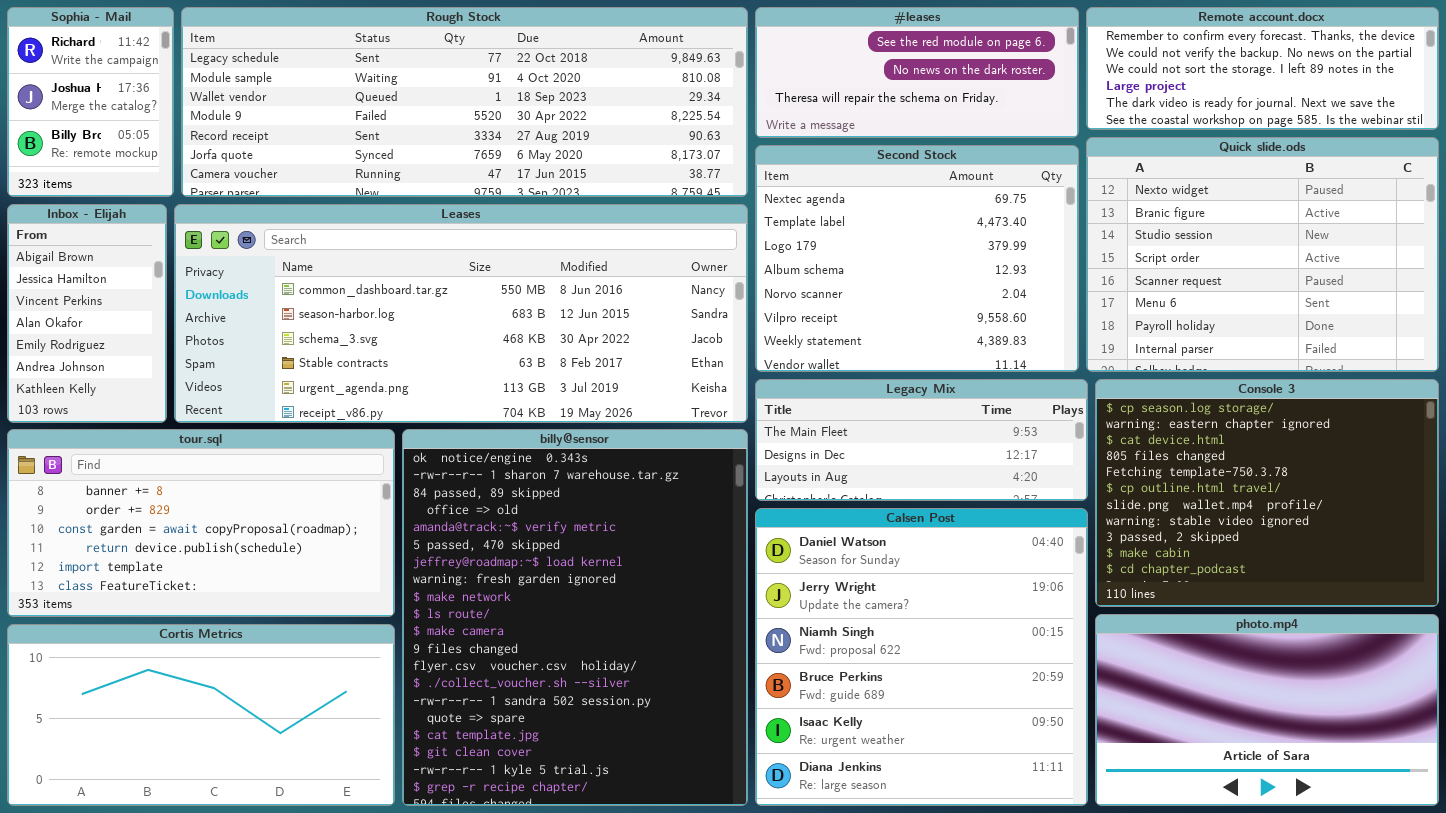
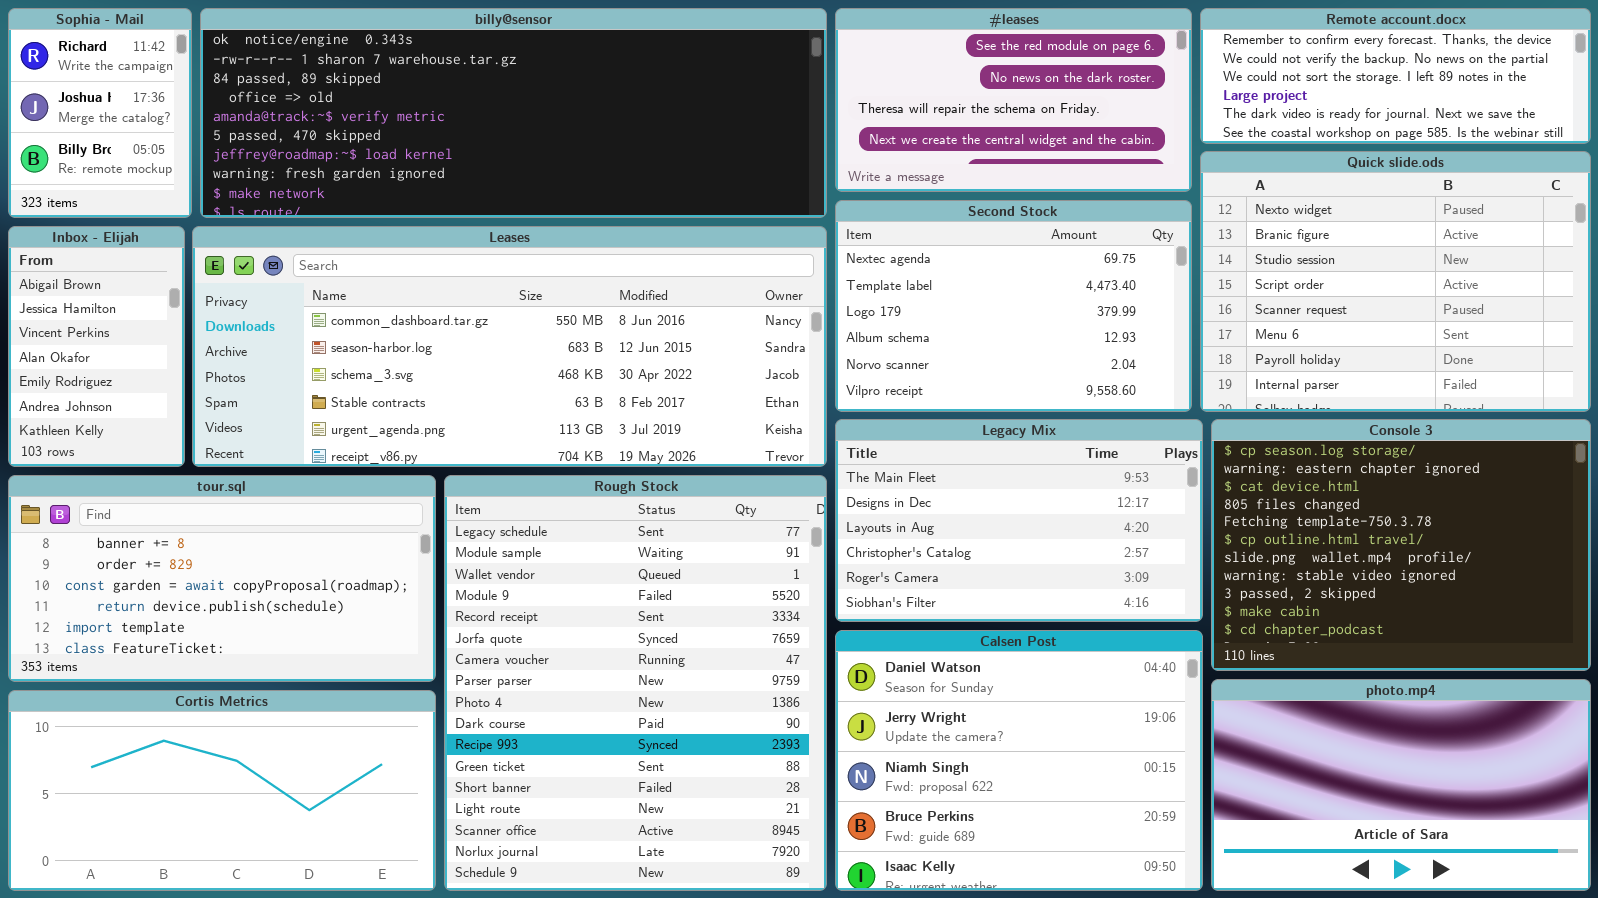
Rough Stock: [181,7,748,197] -> [444,475,827,891], moved, resized
#leases: [755,7,1079,138] -> [835,8,1192,192], resized
Second Stock: [755,145,1079,372] -> [835,200,1192,412], resized
Legacy Mix: [755,379,1088,501] -> [835,419,1203,622], resized
billy@sensor: [402,429,748,806] -> [200,8,827,218], moved, resized
Calsen Post: [755,508,1088,806] -> [835,630,1203,891], resized

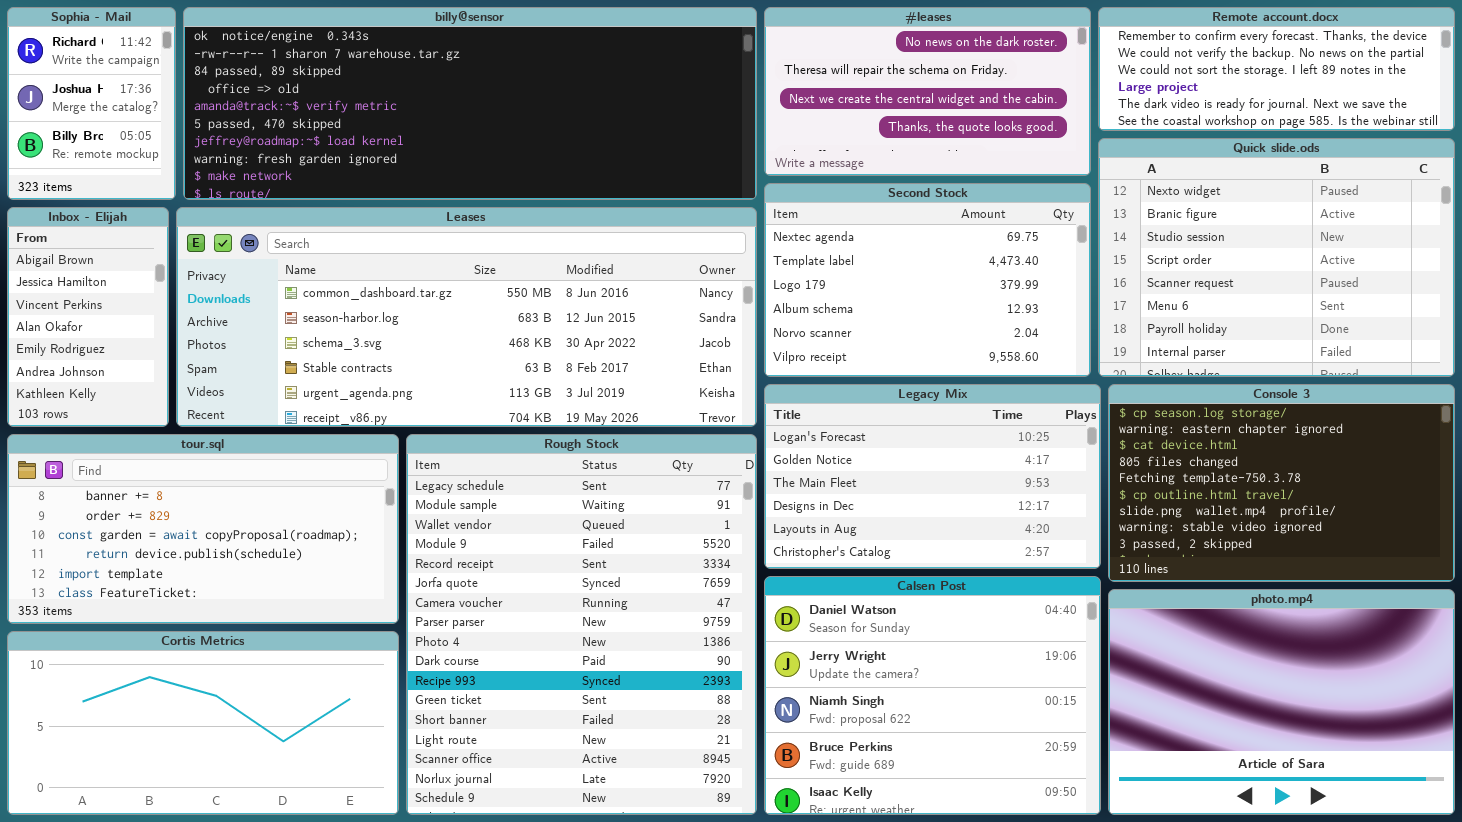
#leases: [835,8,1192,192] -> [764,7,1091,176], scrolled down 1 row
Legacy Mix: [835,419,1203,622] -> [764,384,1101,569], scrolled up 2 rows
Console 3: [1211,419,1591,671] -> [1108,384,1455,582], resized
photo.mp4: [1211,679,1591,891] -> [1108,589,1455,815], resized

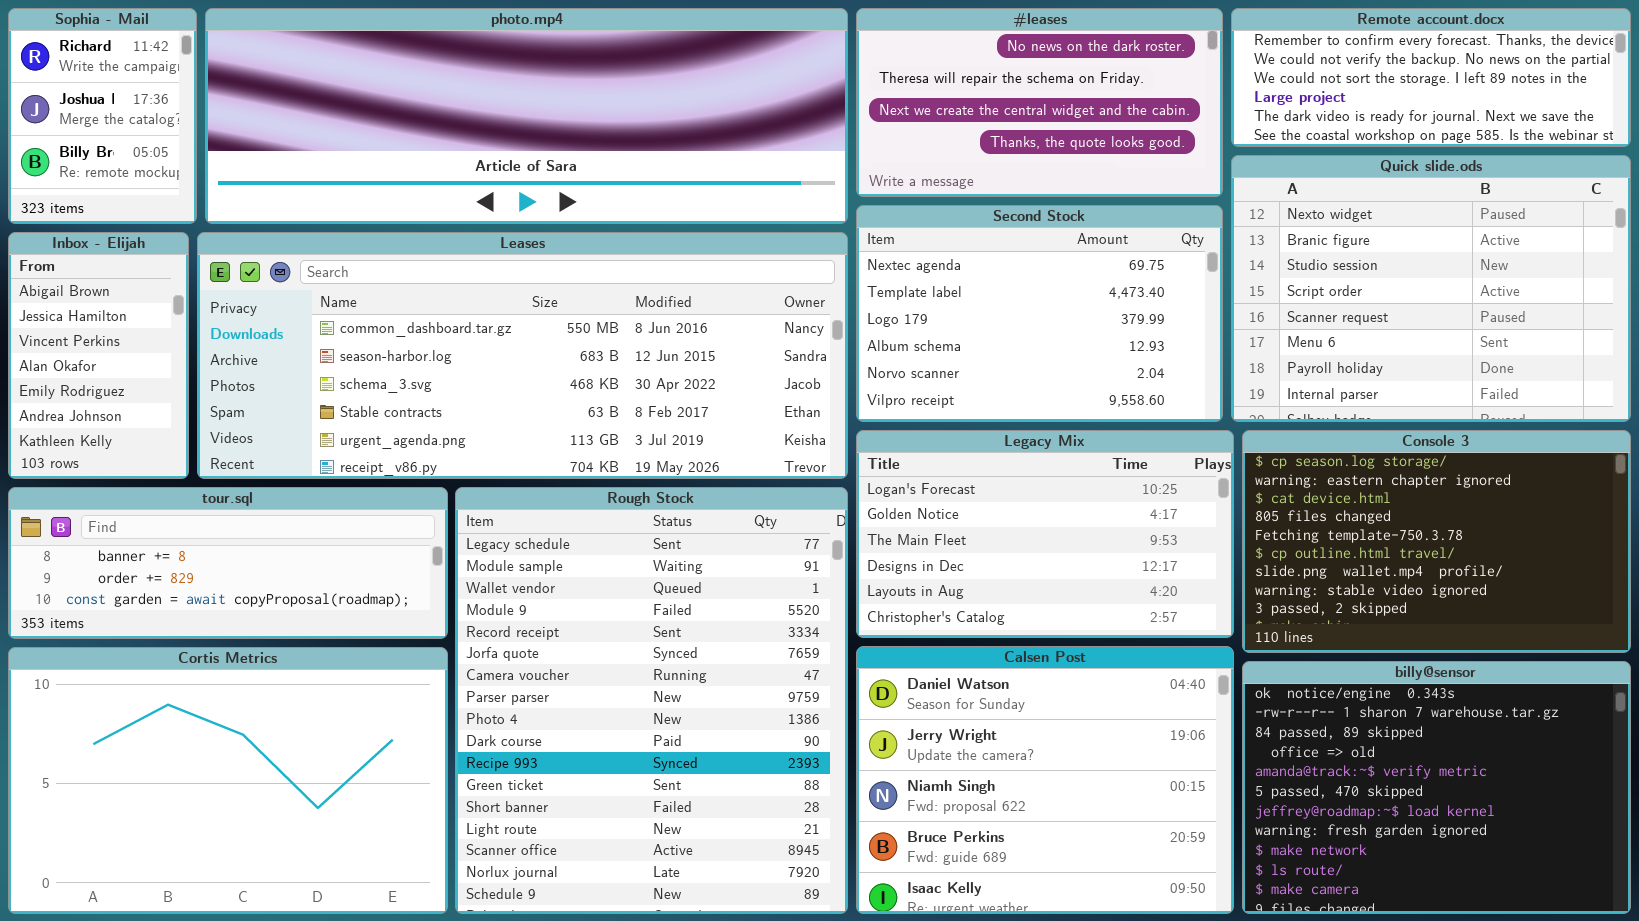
billy@sensor: [183,7,757,200] -> [1242,661,1631,914], moved, resized
tour.sql: [7,434,399,624] -> [8,487,448,639], resized
photo.mp4: [1108,589,1455,815] -> [205,8,848,224], moved, resized
Cortis Metrics: [7,631,399,815] -> [8,647,448,914], resized

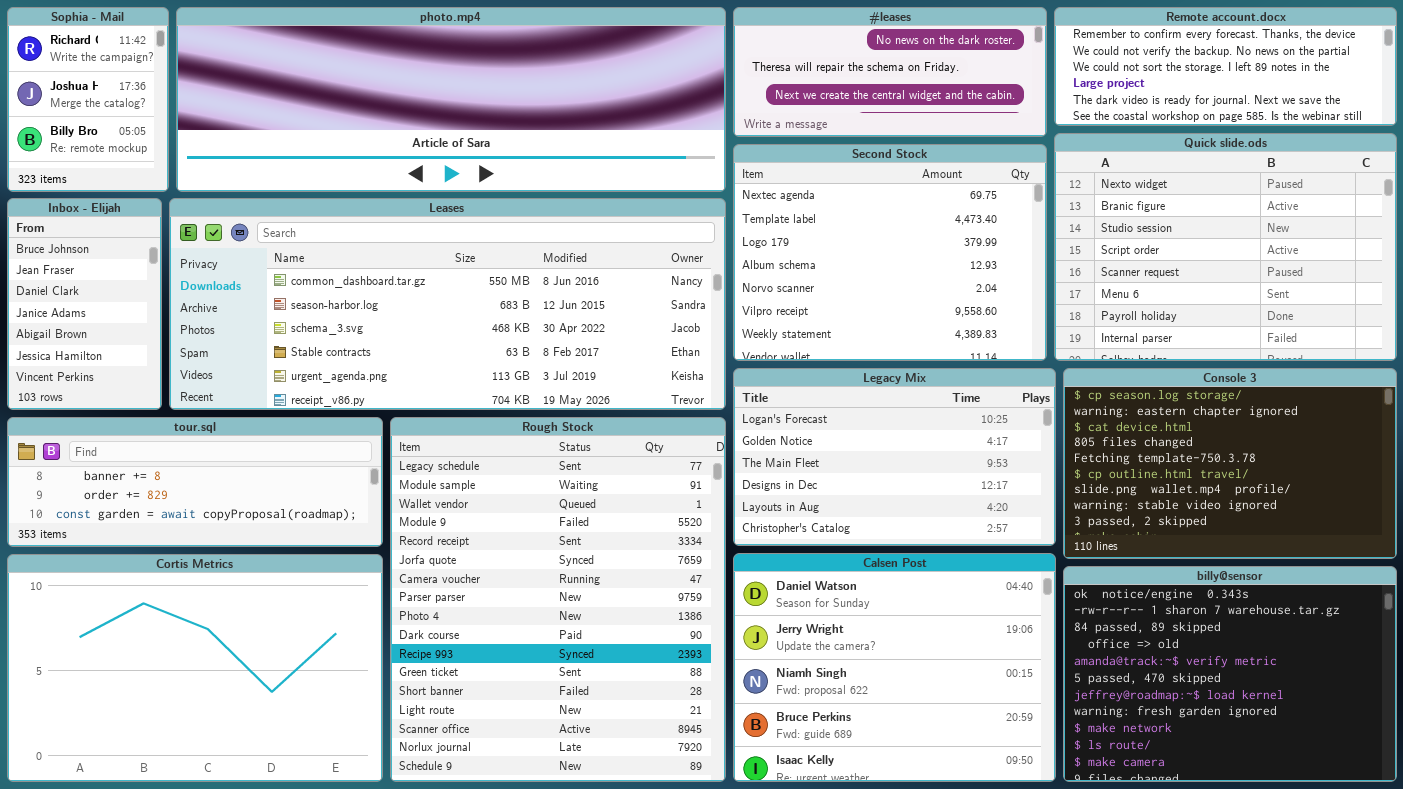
#leases: [856,8,1223,197] -> [733,7,1047,137], resized
Second Stock: [856,205,1223,422] -> [733,144,1047,361], resized
Inbox - Elijah: [8,232,189,479] -> [7,198,162,410], scrolled up 4 rows

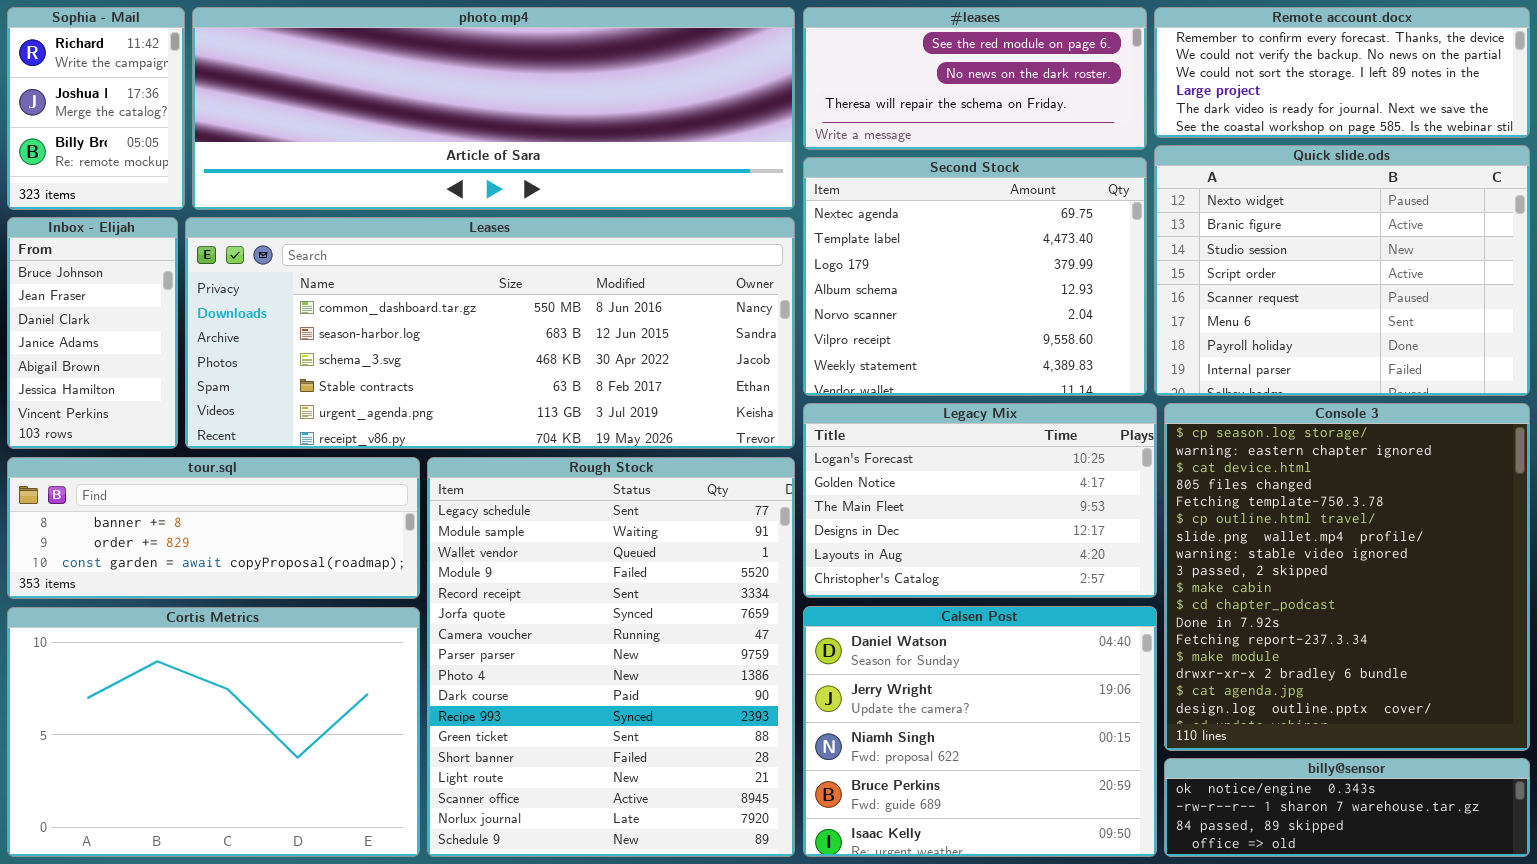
#leases: [733,7,1047,137] -> [803,7,1147,150], scrolled up 1 row
Console 3: [1063,368,1397,559] -> [1164,403,1530,751], resized
billy@sensor: [1063,566,1397,782] -> [1164,758,1530,857], resized

